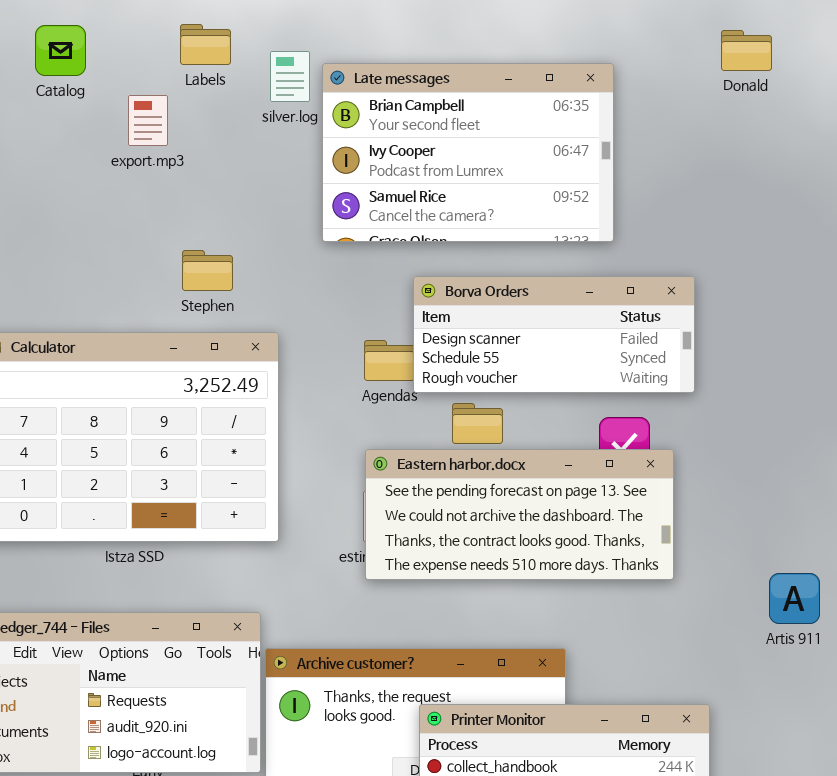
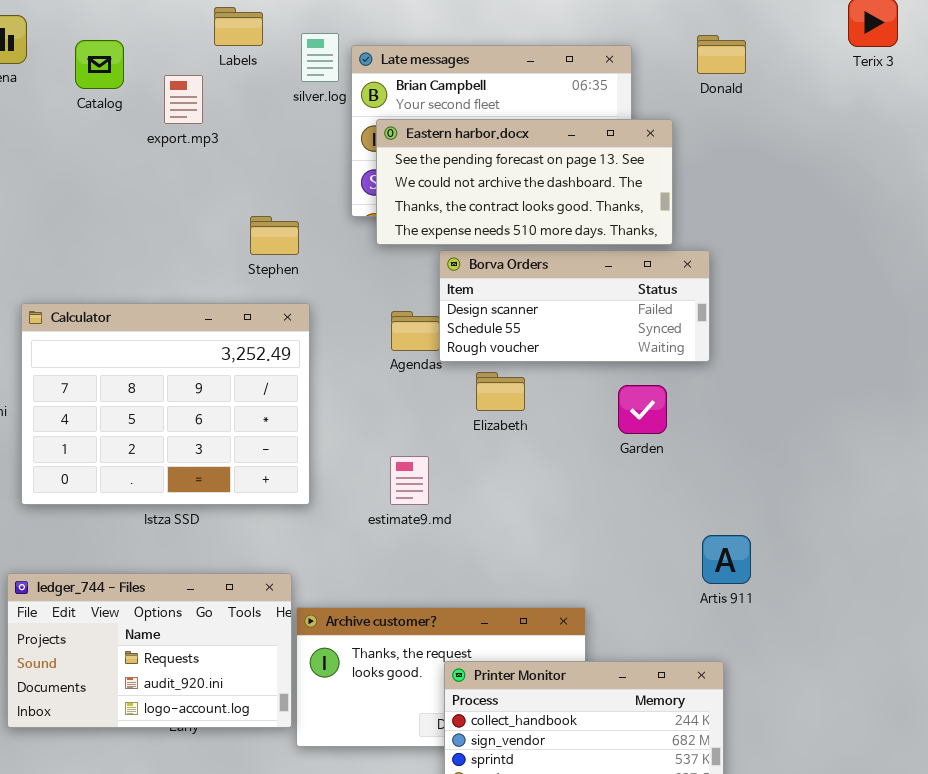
Catalog: [35,25,86,76] -> [75,40,124,89], moved
Donald: [721,30,772,71] -> [697,35,746,74], moved
Stephen: [182,250,233,291] -> [250,216,299,255], moved
Eastern harbor.docx: [365,449,674,580] -> [376,119,673,245], moved
Artis 911: [769,573,820,624] -> [702,535,751,584], moved

